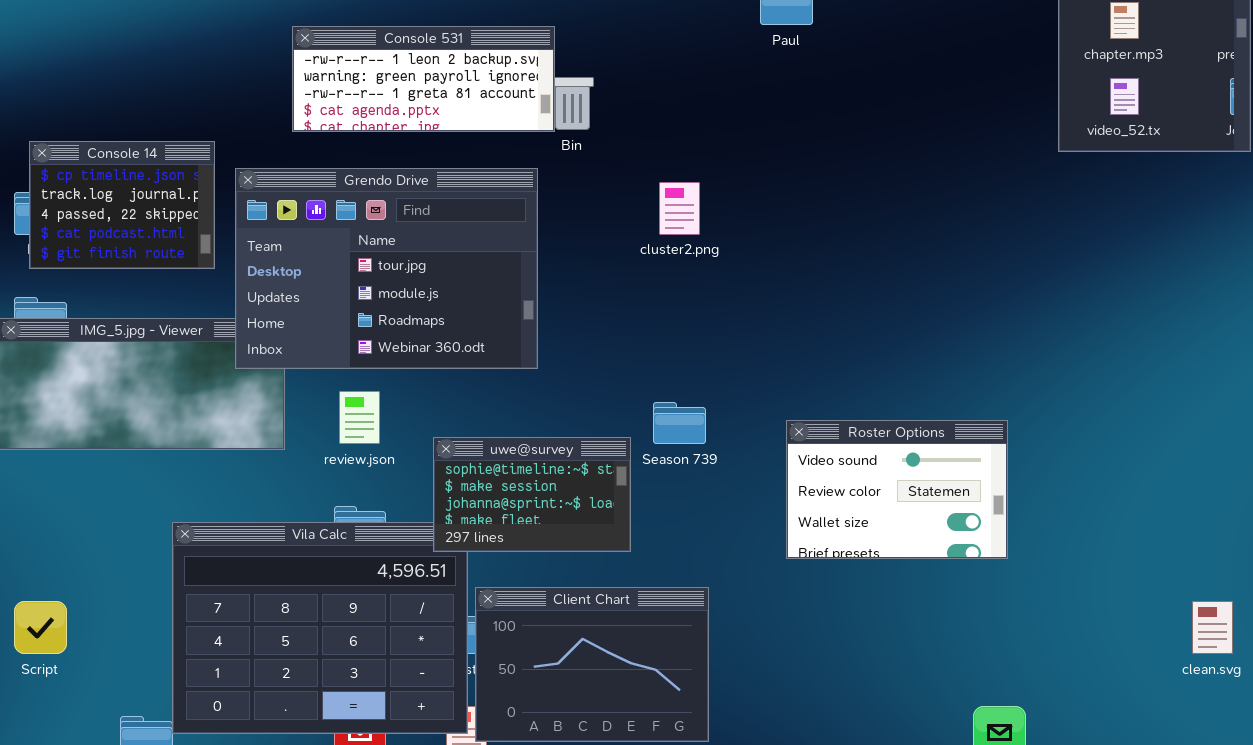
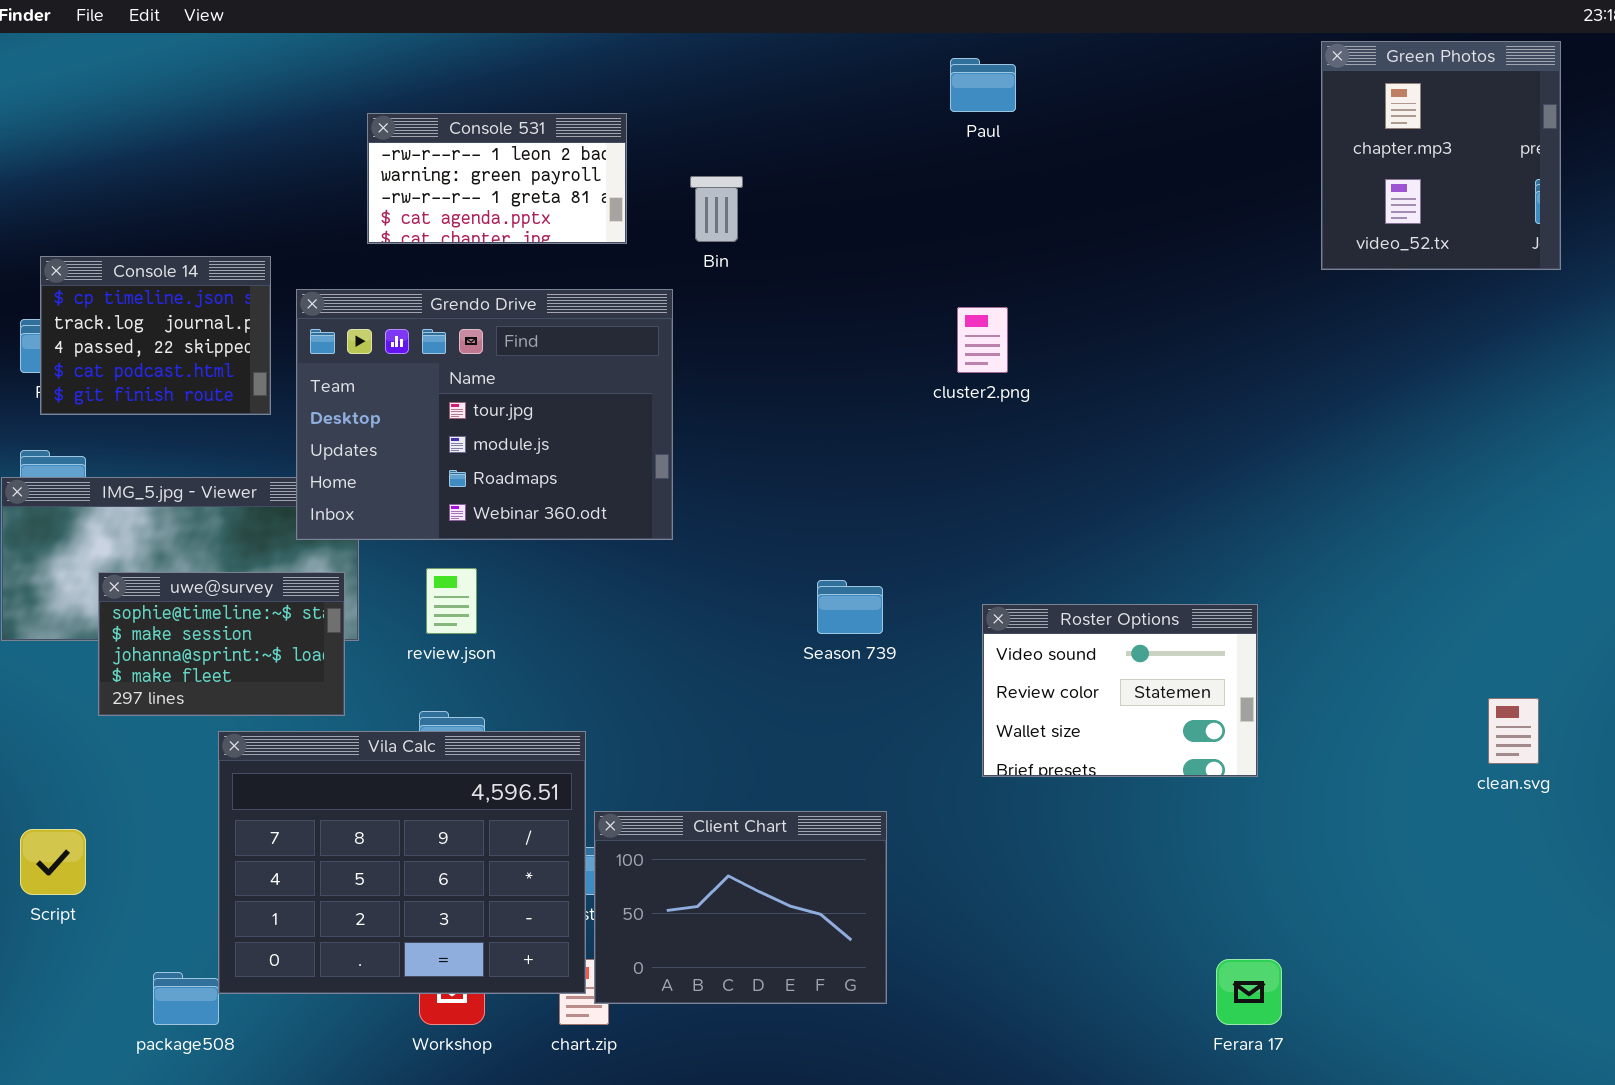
Console 531: [292,26,555,132] -> [367,113,627,244], resized
cluster2.png: [659,182,700,235] -> [957,307,1008,373], moved
uwe@survey: [433,437,631,552] -> [98,572,345,716], moved
clean.svg: [1192,601,1233,654] -> [1488,698,1539,764], moved

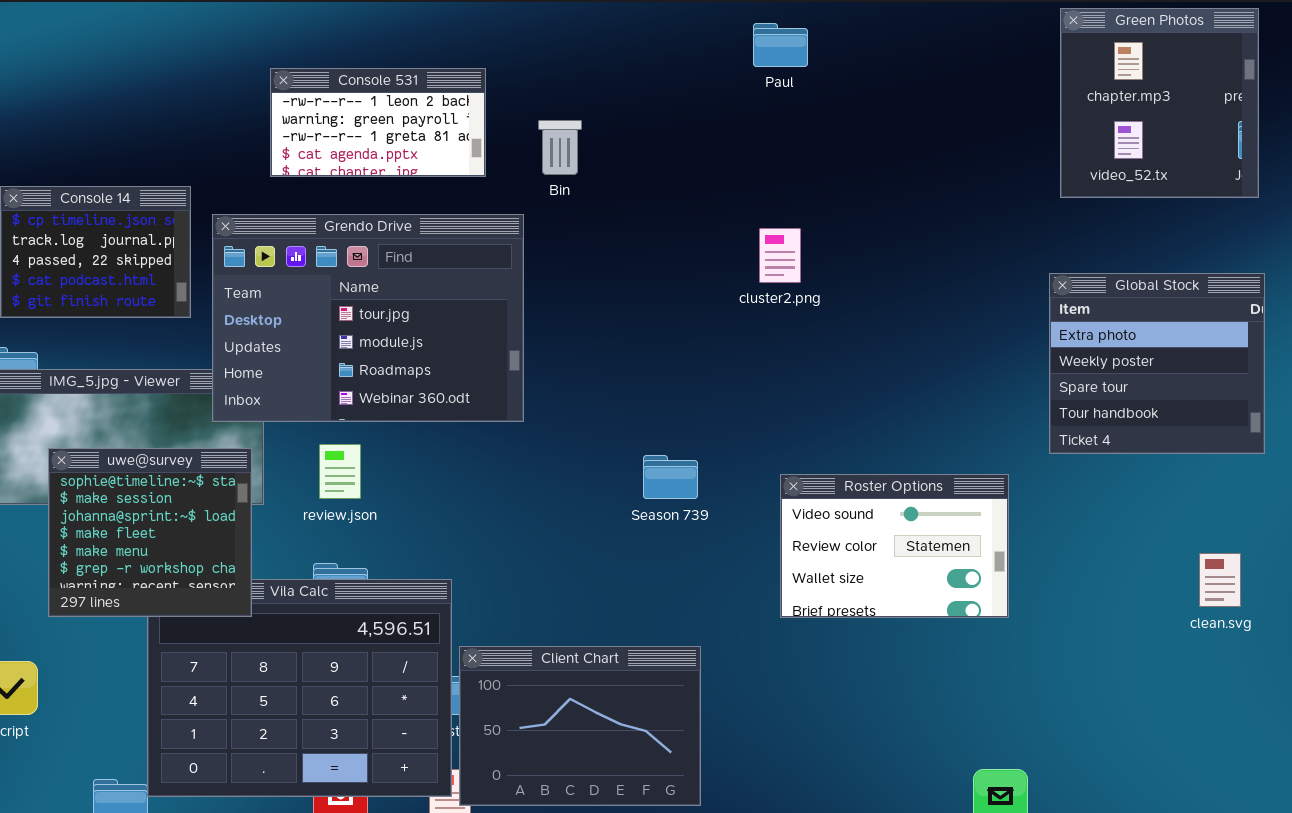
Global Stock: none -> [1049,273,1265,454], opened
uwe@survey: [98,572,345,716] -> [48,448,252,617], resized

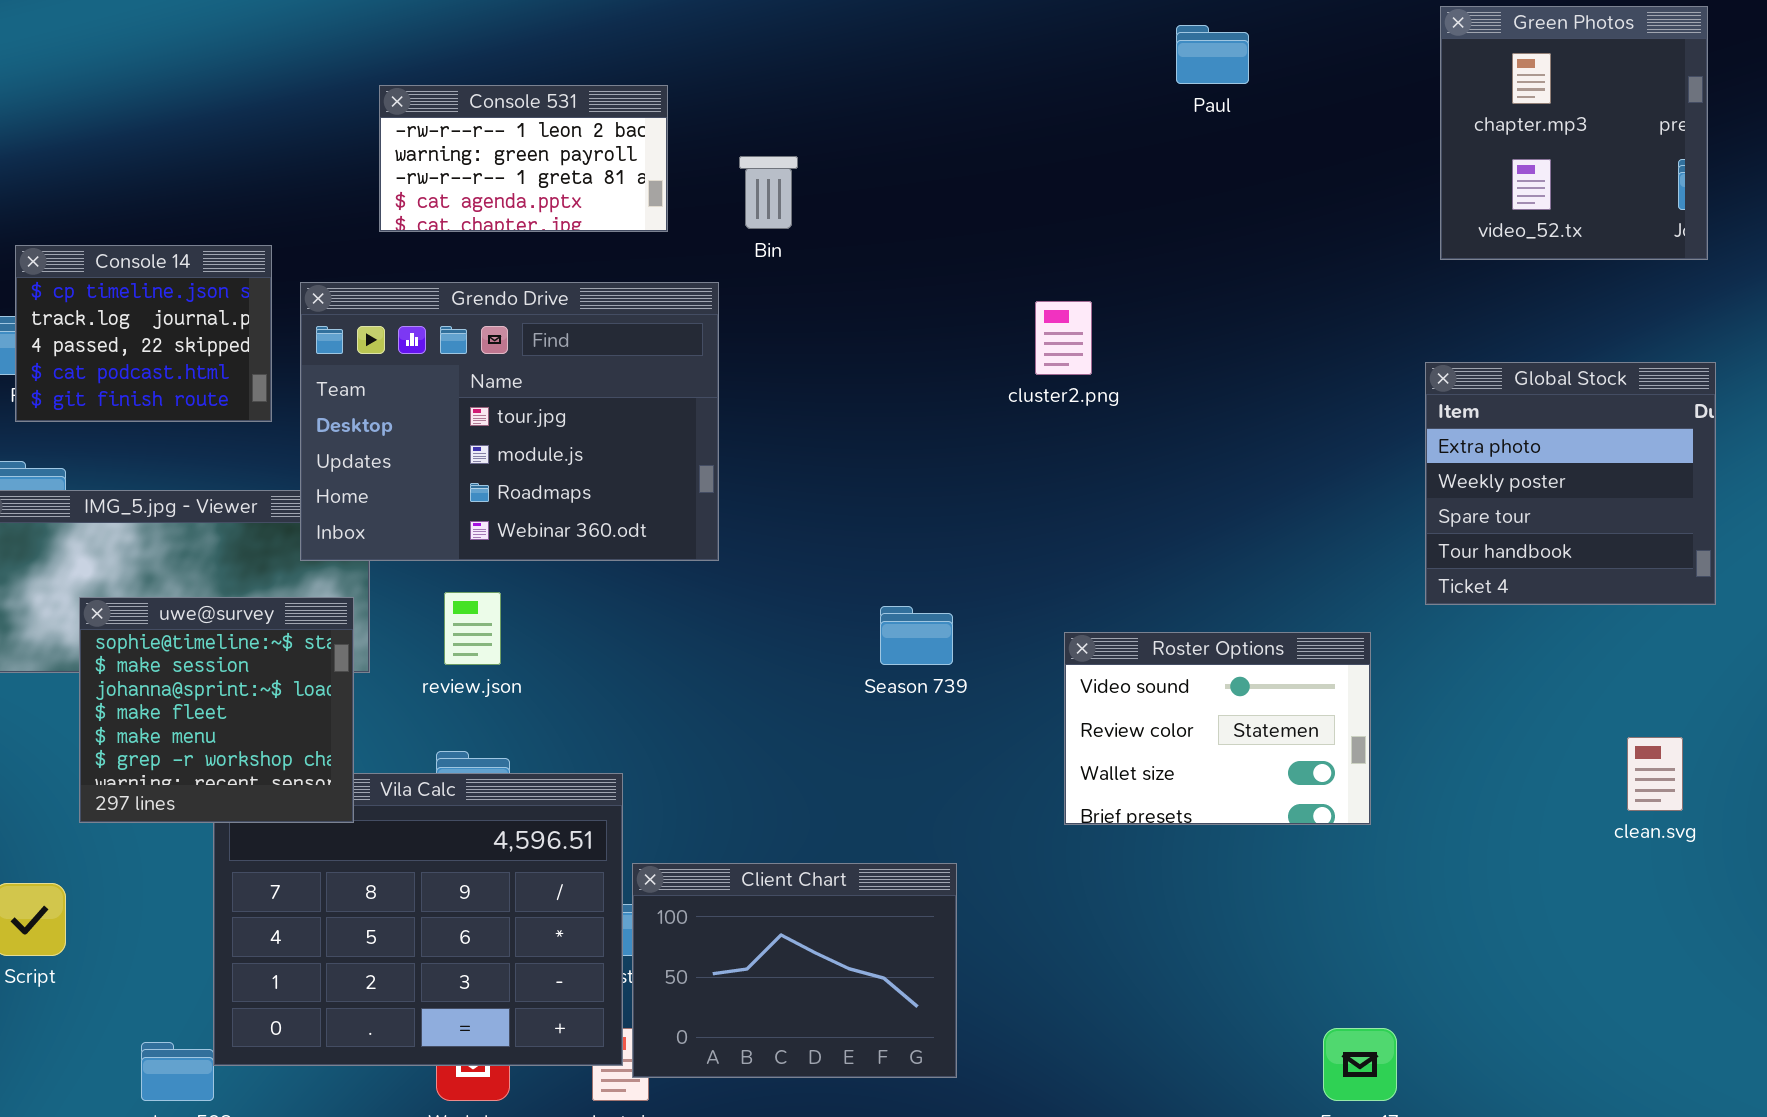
Paul: [753,23,808,67] -> [1176,25,1249,84], moved

